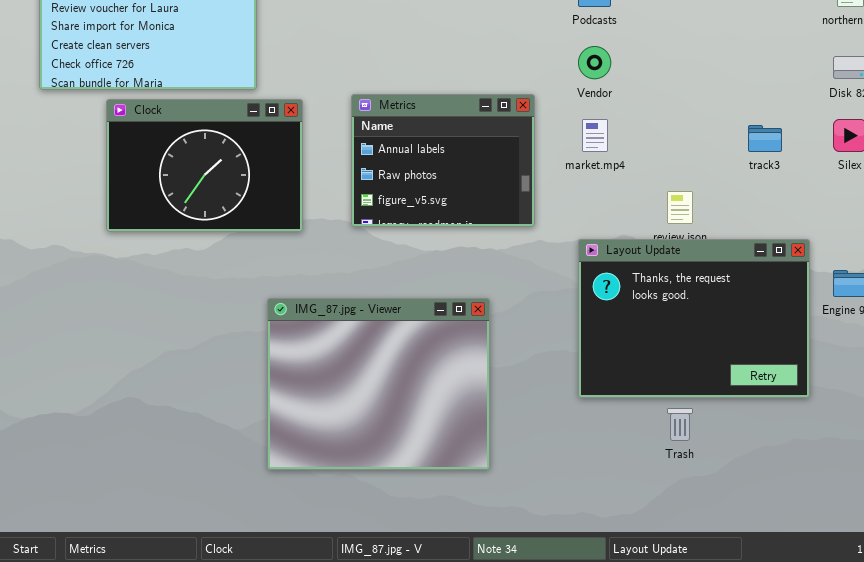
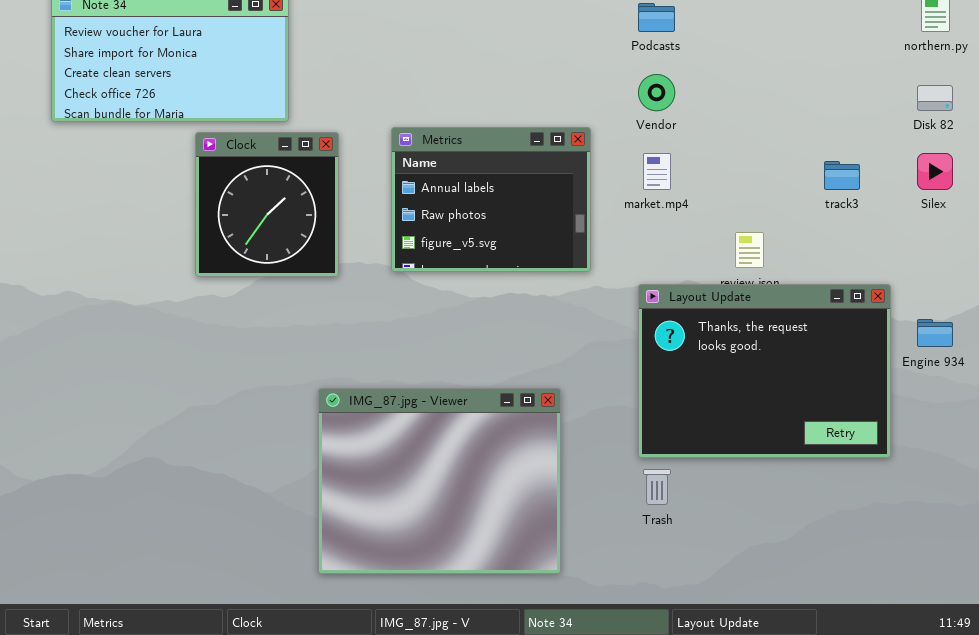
Clock: [106,99,303,232] -> [195,132,339,277], resized
IMG_87.jpg - Viewer: [267,298,490,470] -> [318,388,561,574], moved
Trash: [667,408,693,441] -> [643,469,671,505], moved

